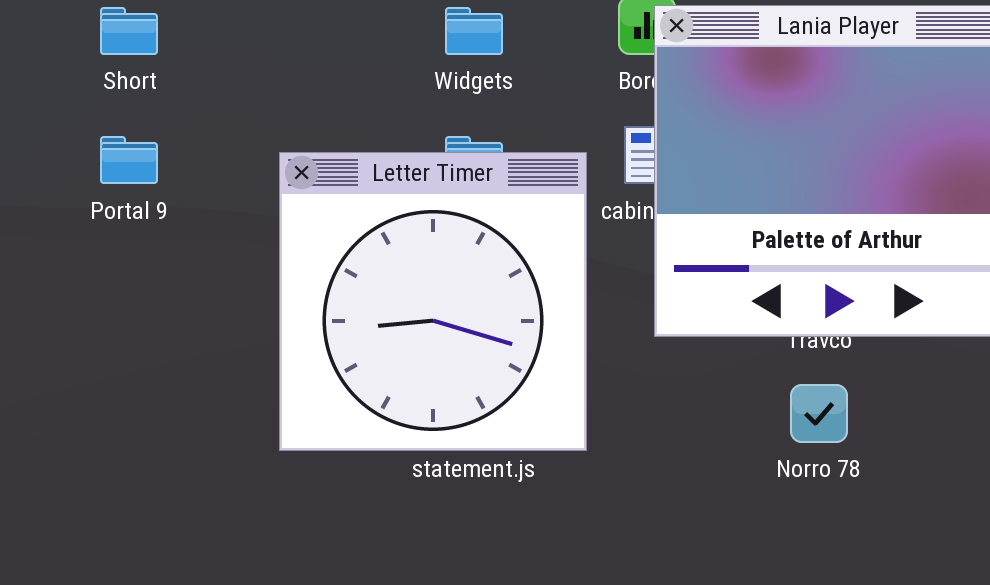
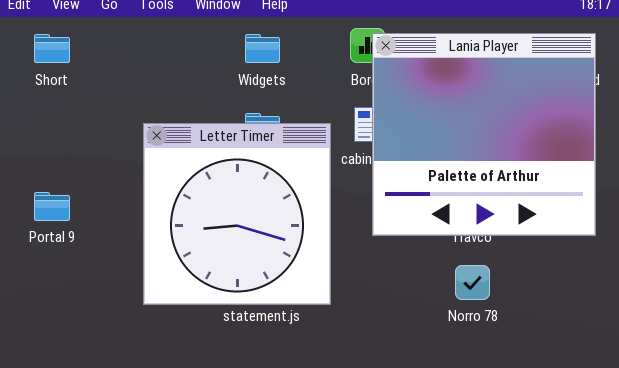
Portal 9: [100,136,158,184] -> [34,192,70,221], moved

